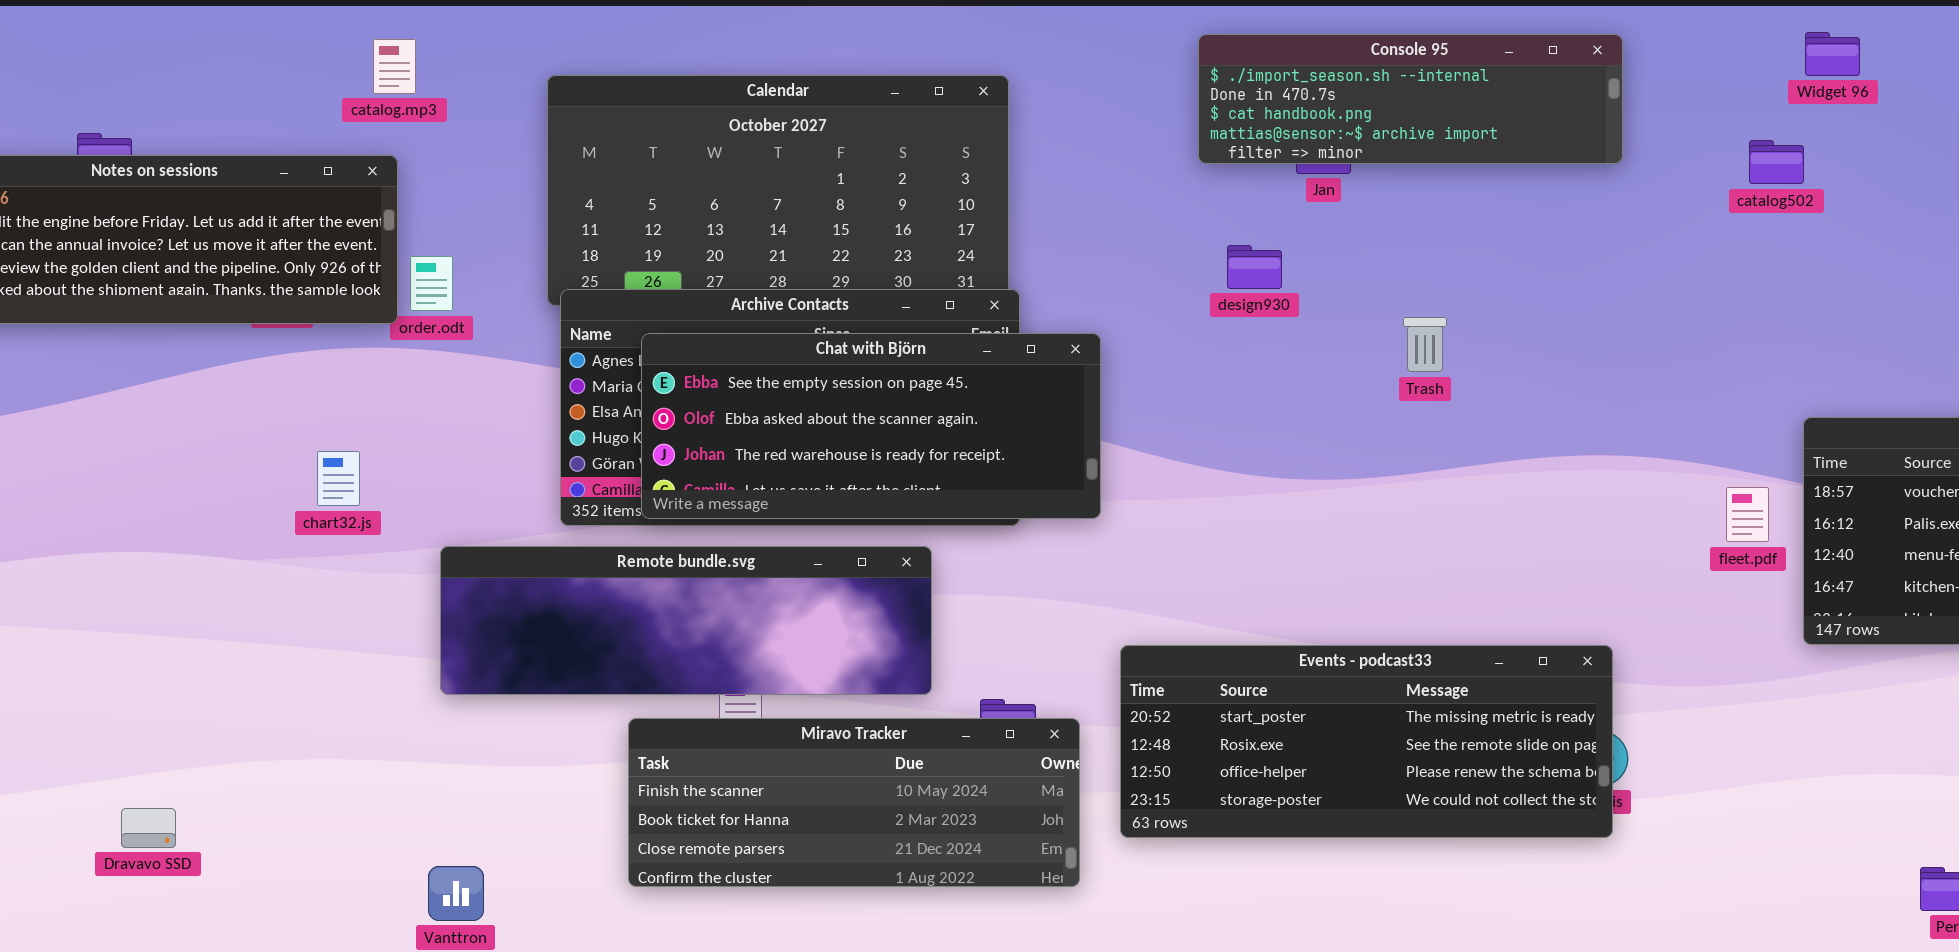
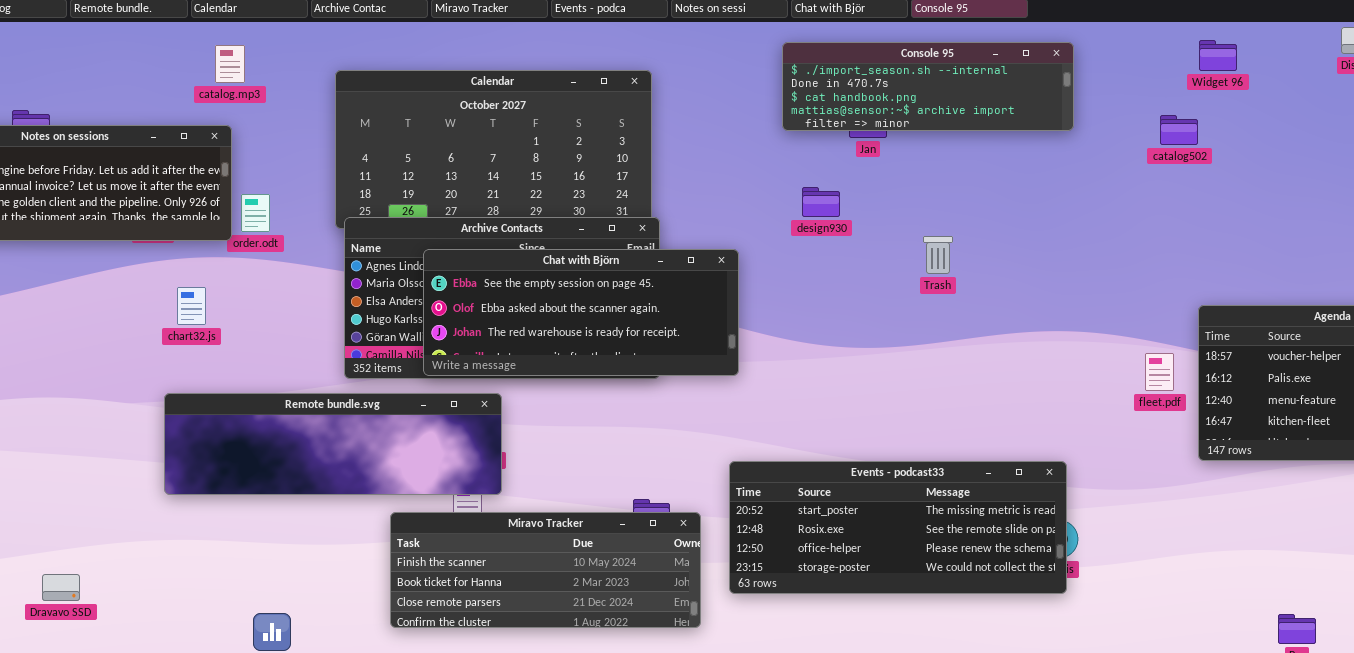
Chat with Björn: [641,333,1101,519] -> [423,249,739,376], moved
chart32.js: [317,451,360,506] -> [177,287,206,325], moved
Remote bundle.svg: [440,546,932,695] -> [164,393,502,495], moved

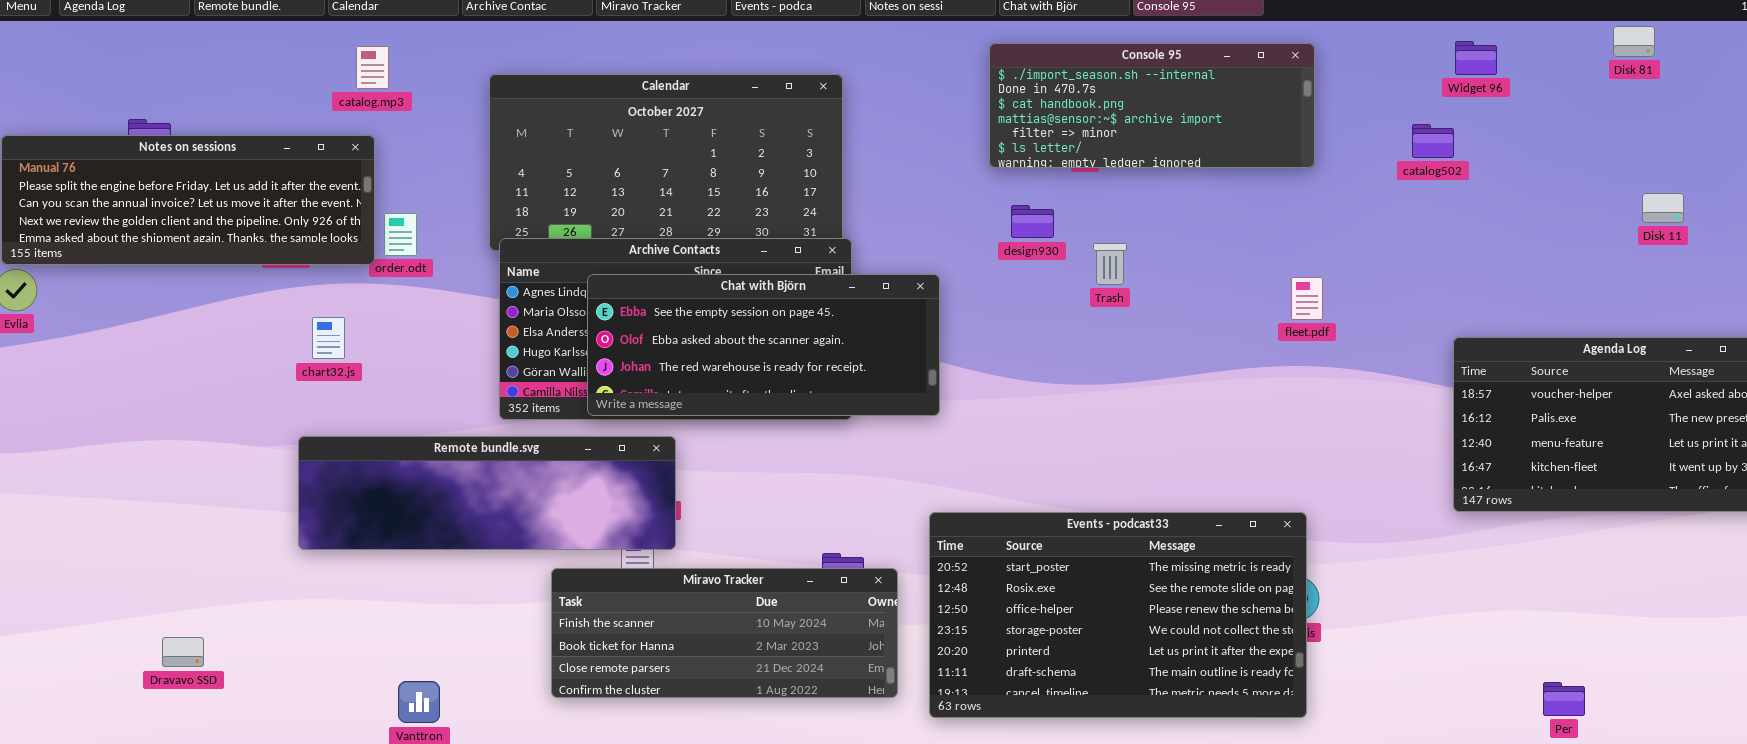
Console 95: [782,42,1074,131] -> [989,43,1315,168], resized
Trash: [923,236,953,274] -> [1093,243,1127,285], moved
fleet.pdf: [1145,353,1174,391] -> [1291,277,1323,320], moved
Events - podcast33: [729,461,1067,594] -> [929,512,1307,718], resized

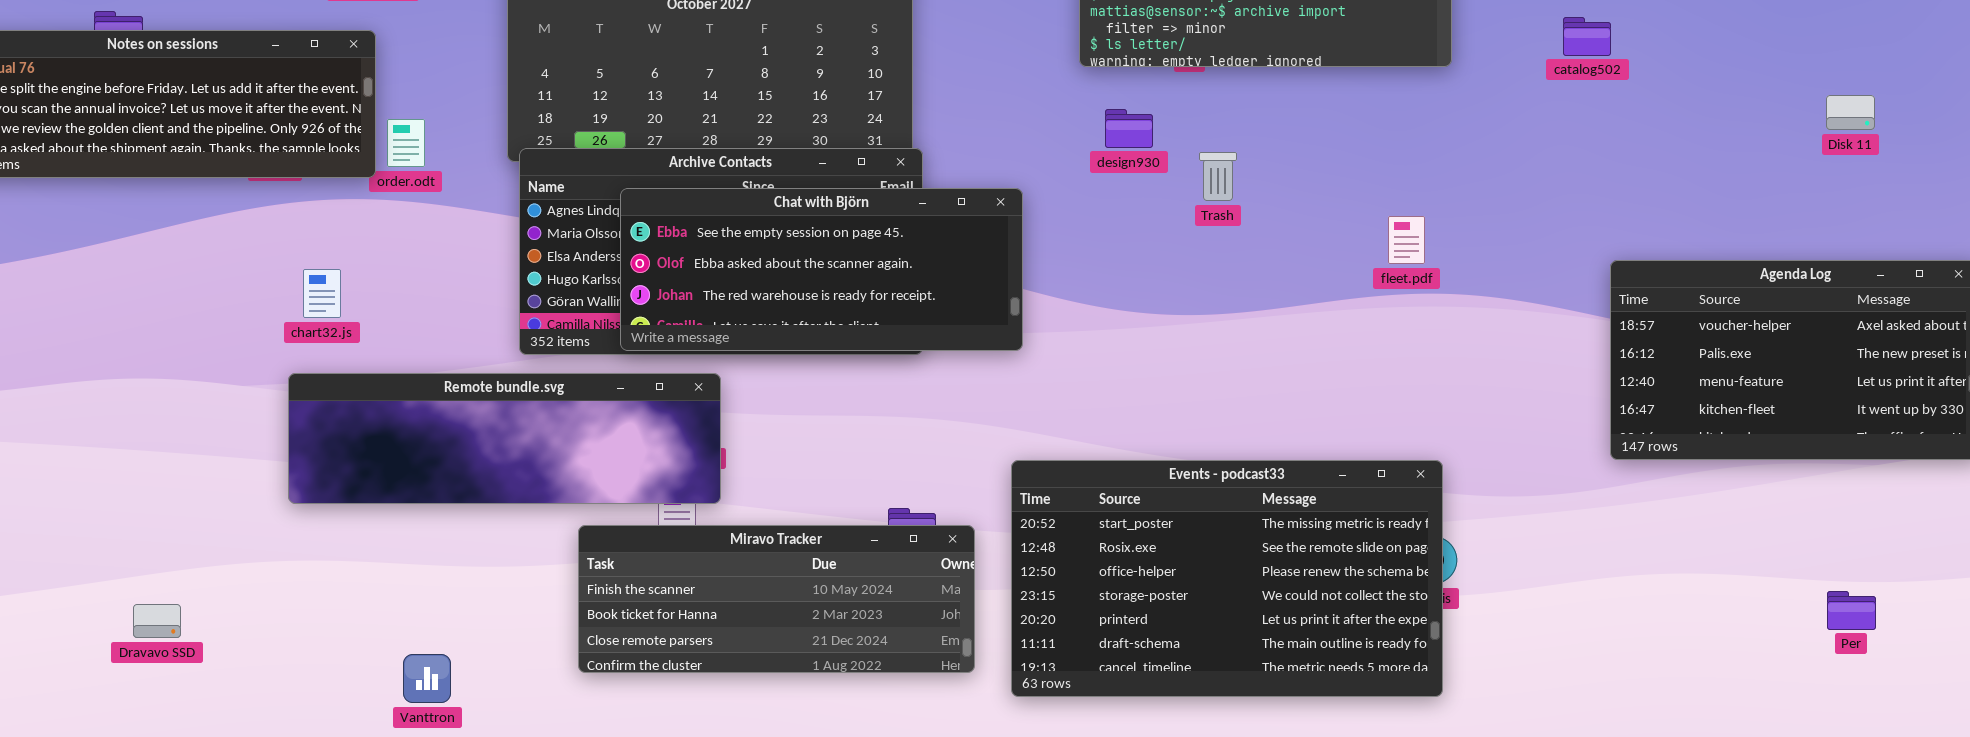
fleet.pdf: [1291,277,1323,320] -> [1388,216,1425,264], moved
chart32.js: [312,317,345,359] -> [303,269,341,318], moved
Per: [1543,682,1585,716] -> [1827,591,1876,630], moved

